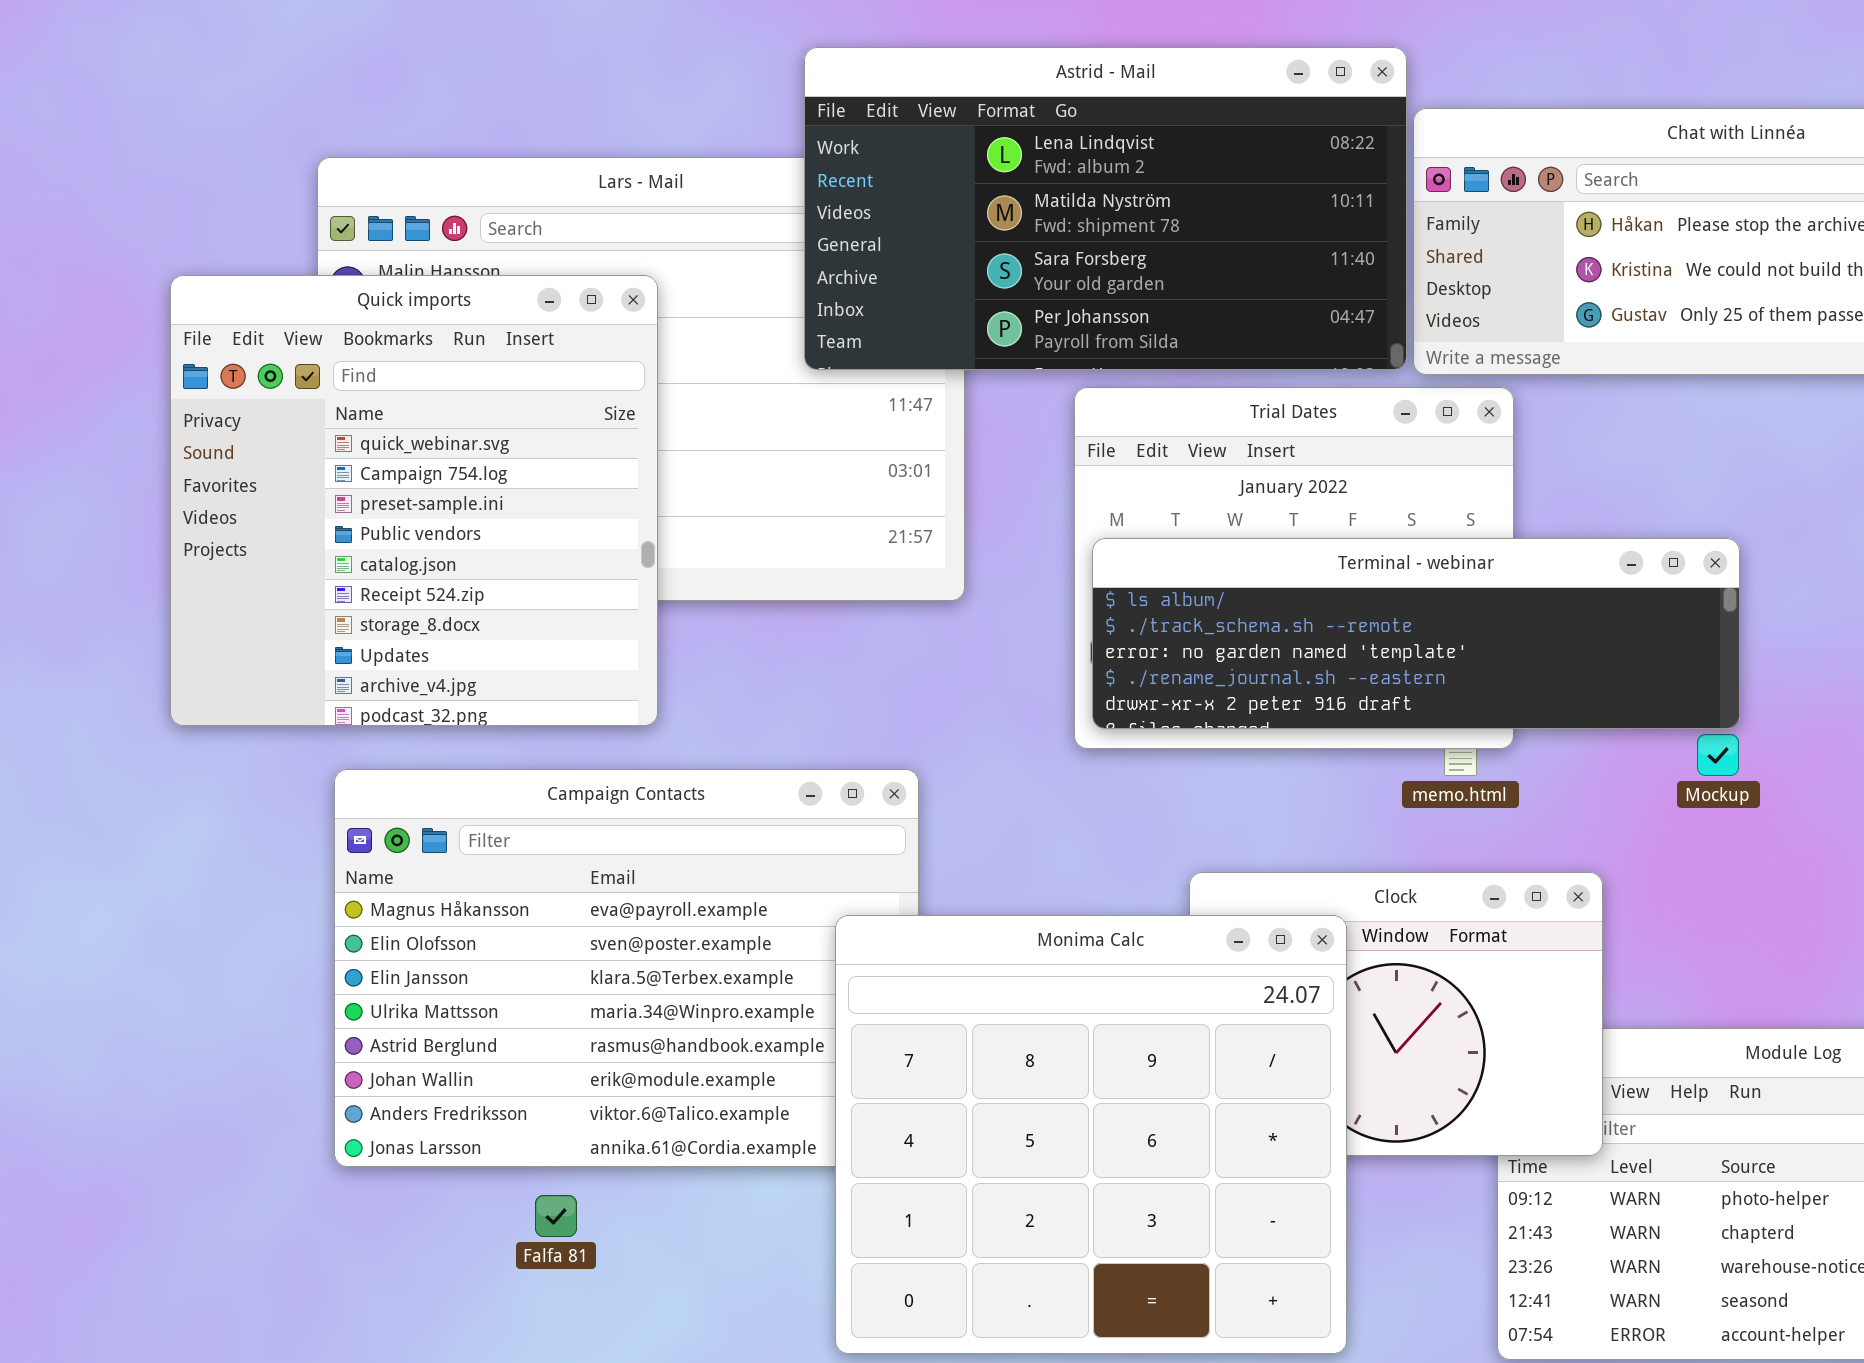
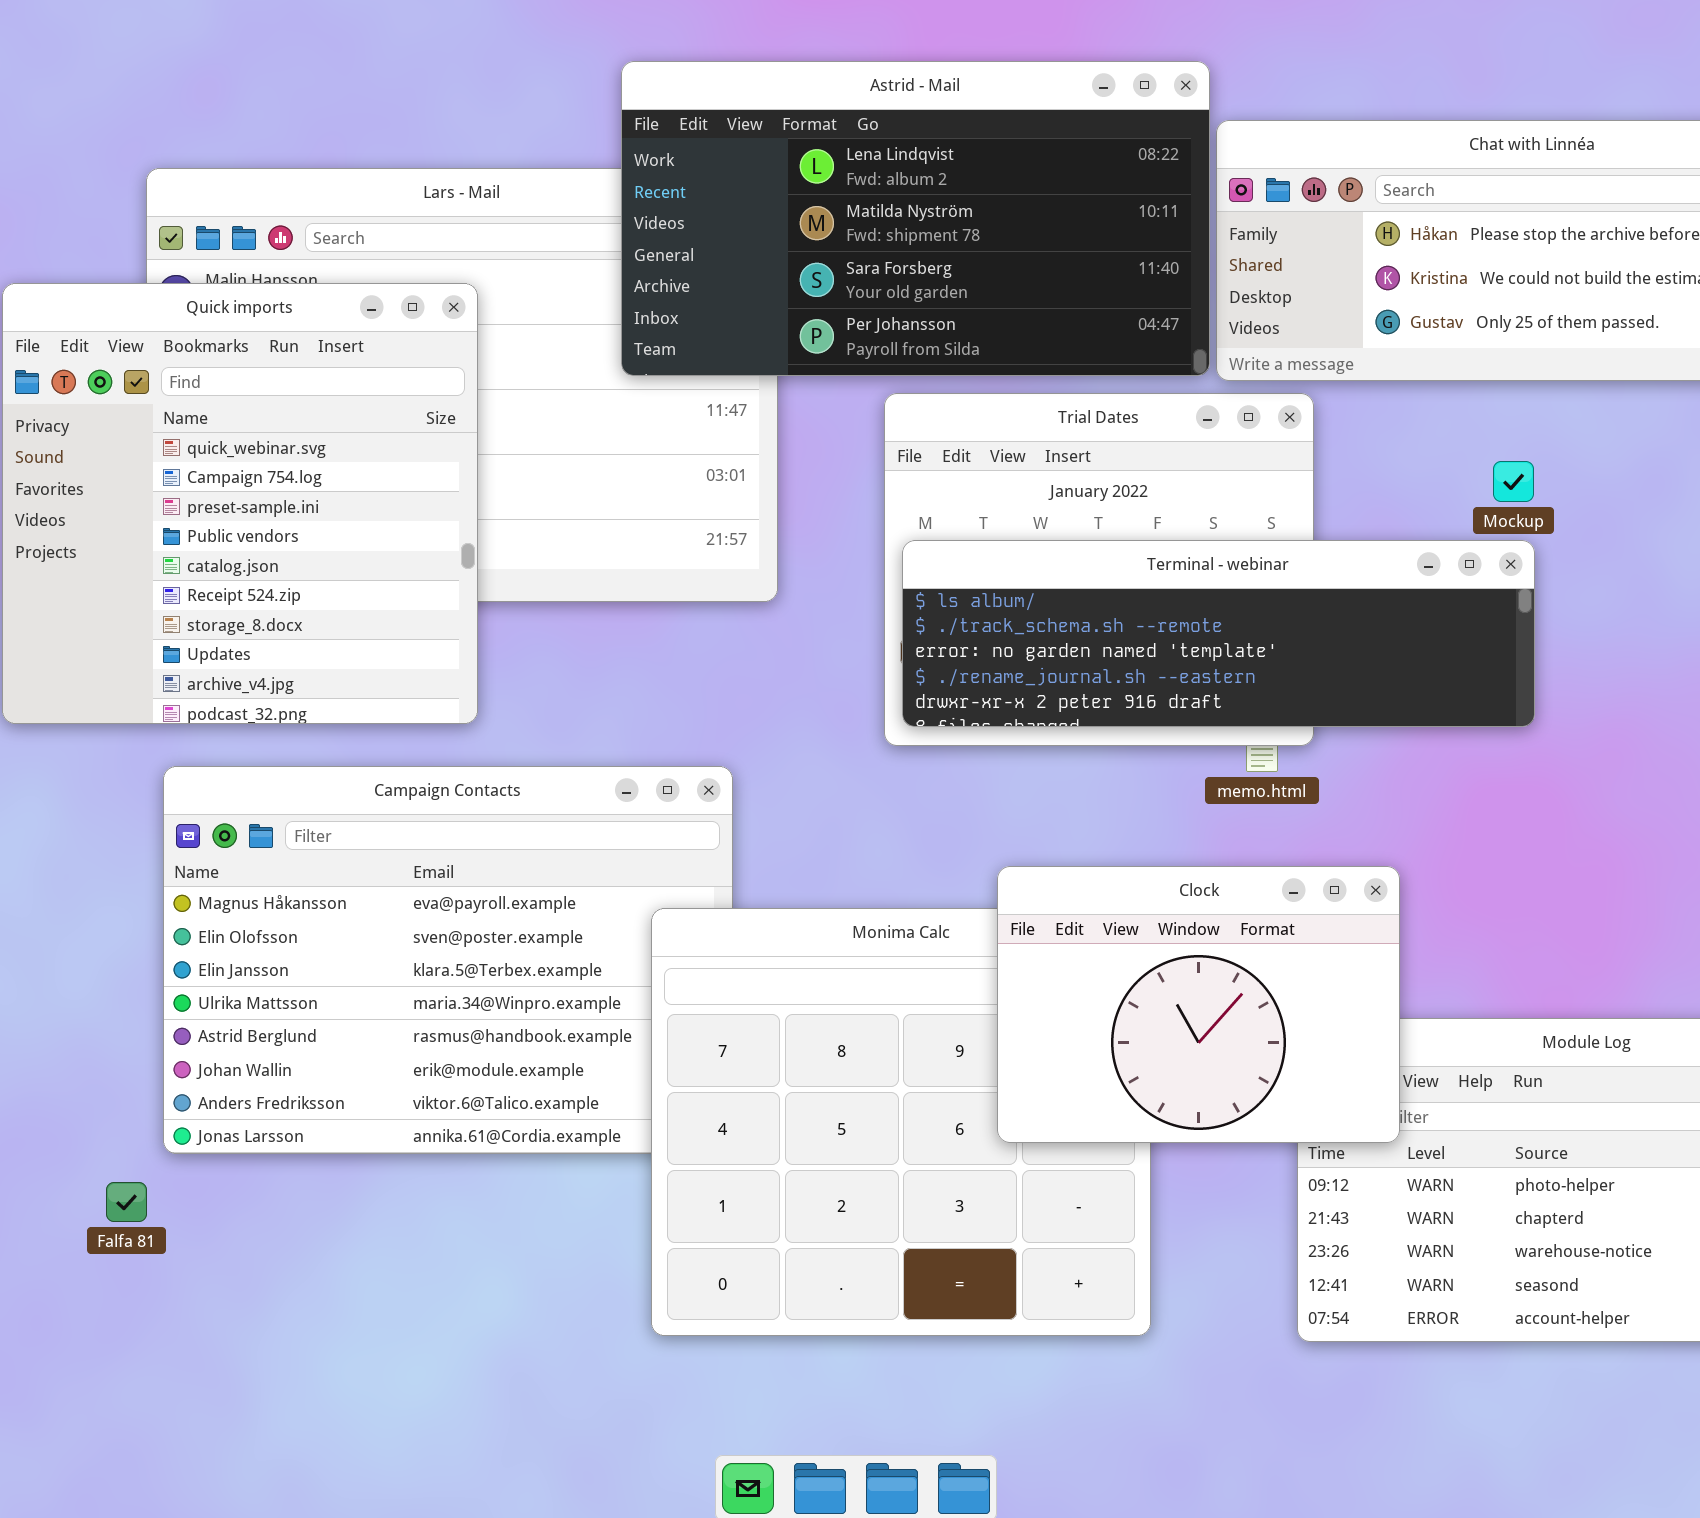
Mockup: [1697,734,1739,776] -> [1493,461,1534,502], moved
Clock: [1189,872,1603,1156] -> [997,866,1400,1143], raised
Falfa 81: [535,1195,577,1237] -> [106,1182,147,1222], moved

